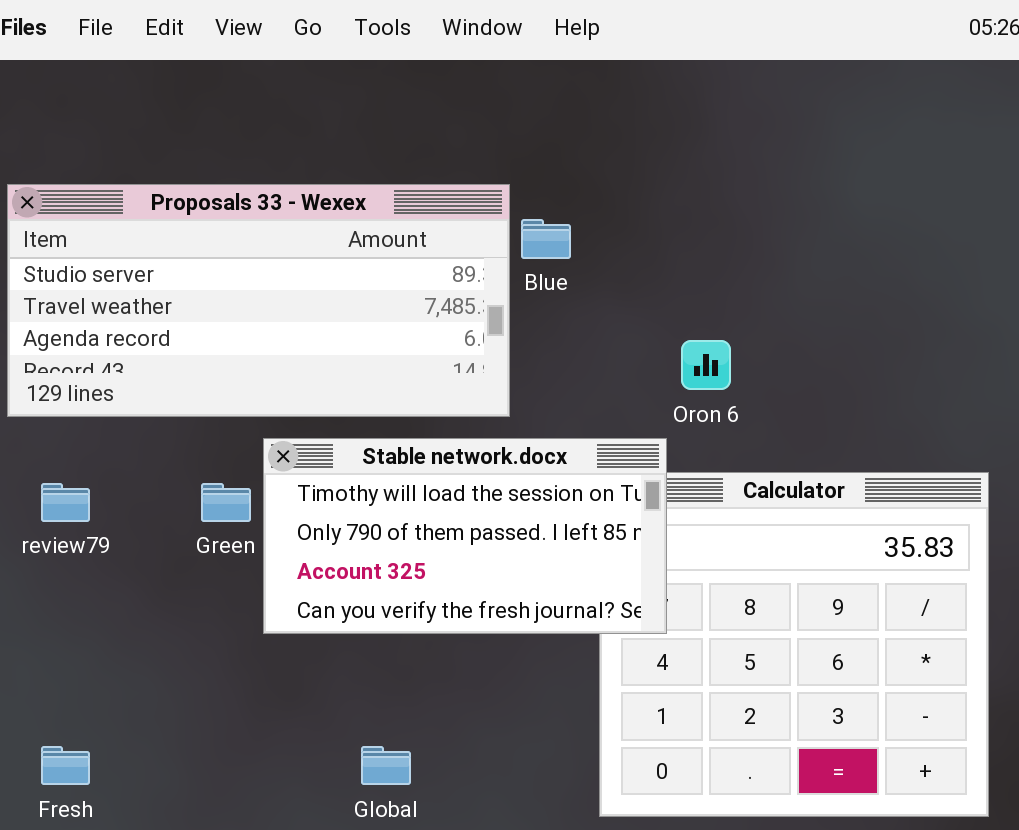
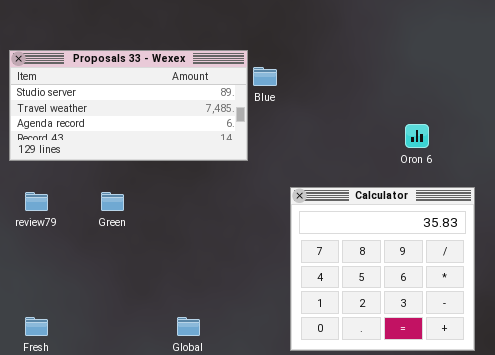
Oron 6: [681,340,731,390] -> [405,124,429,148], moved
Stable network.docx: [263,438,667,634] -> none, closed

